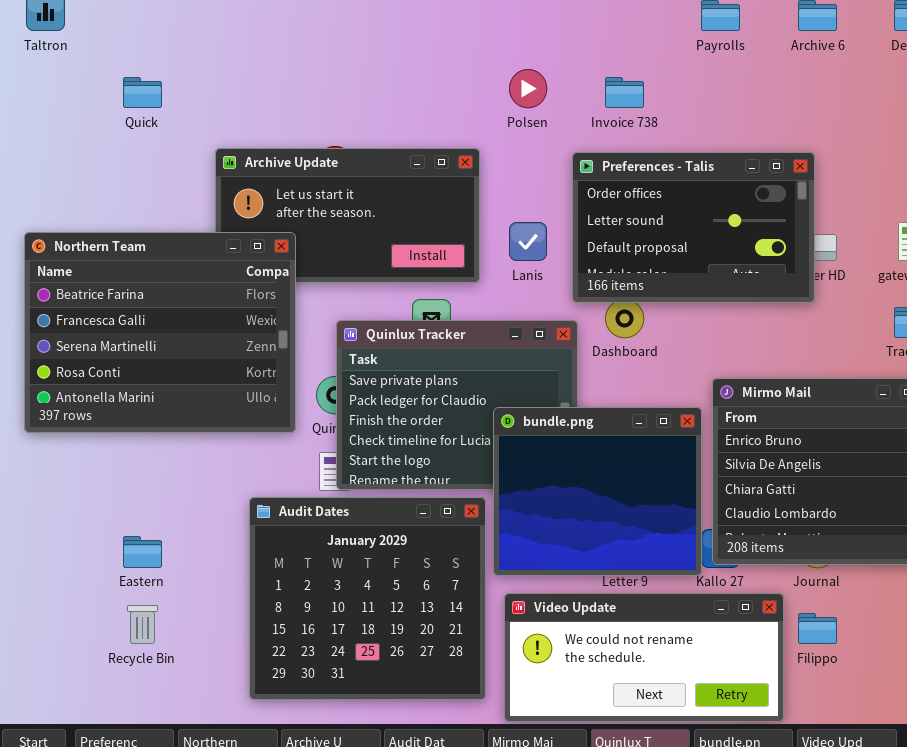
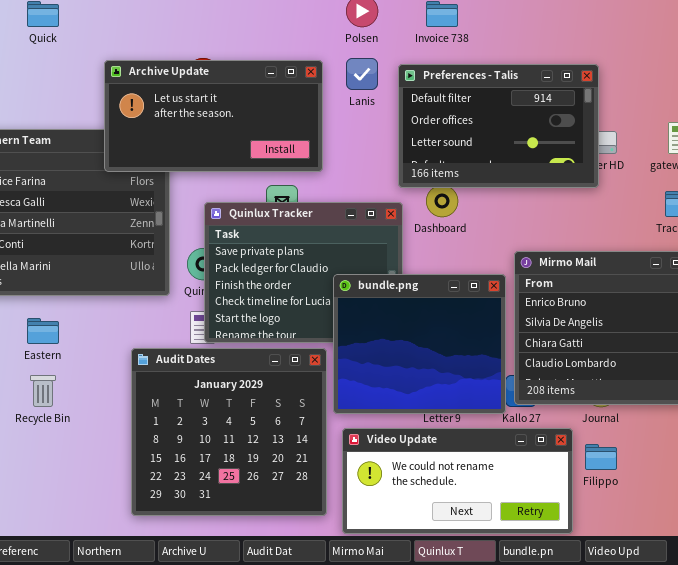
Archive Update: [215,148,480,283] -> [104,60,323,172], raised
Preferences - Talis: [572,152,815,303] -> [398,64,599,188], scrolled up 1 row
Lanis: [509,222,547,261] -> [346,58,378,90], moved
Eastern: [123,536,162,568] -> [27,318,59,344], moved
Recycle Bin: [127,605,158,644] -> [30,375,56,407], moved

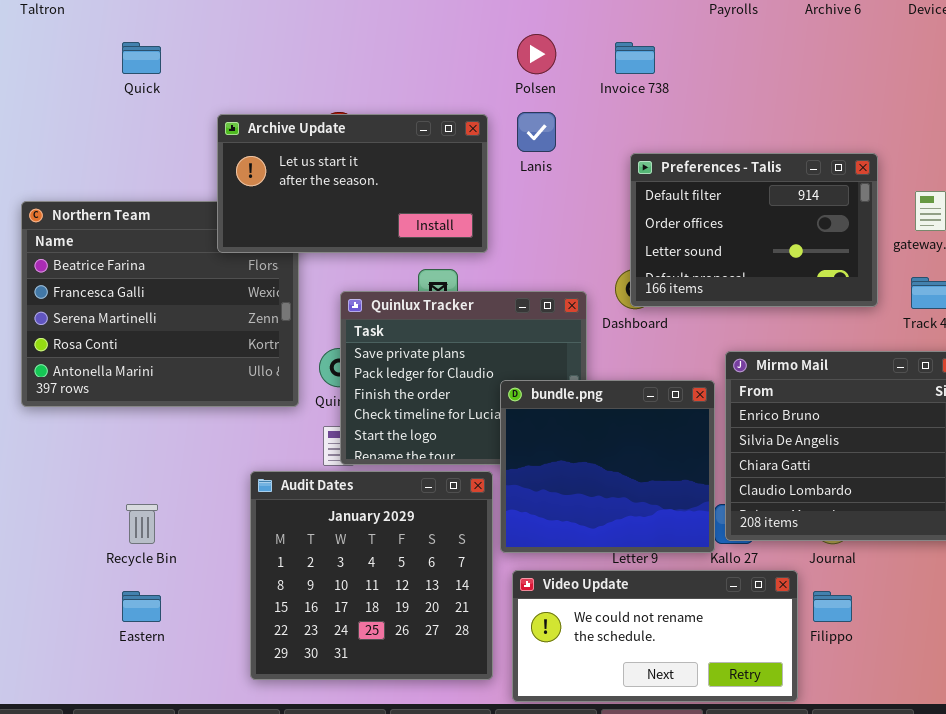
Preferences - Talis: [398,64,599,188] -> [630,153,878,307], moved
Eastern: [27,318,59,344] -> [122,591,161,622], moved

